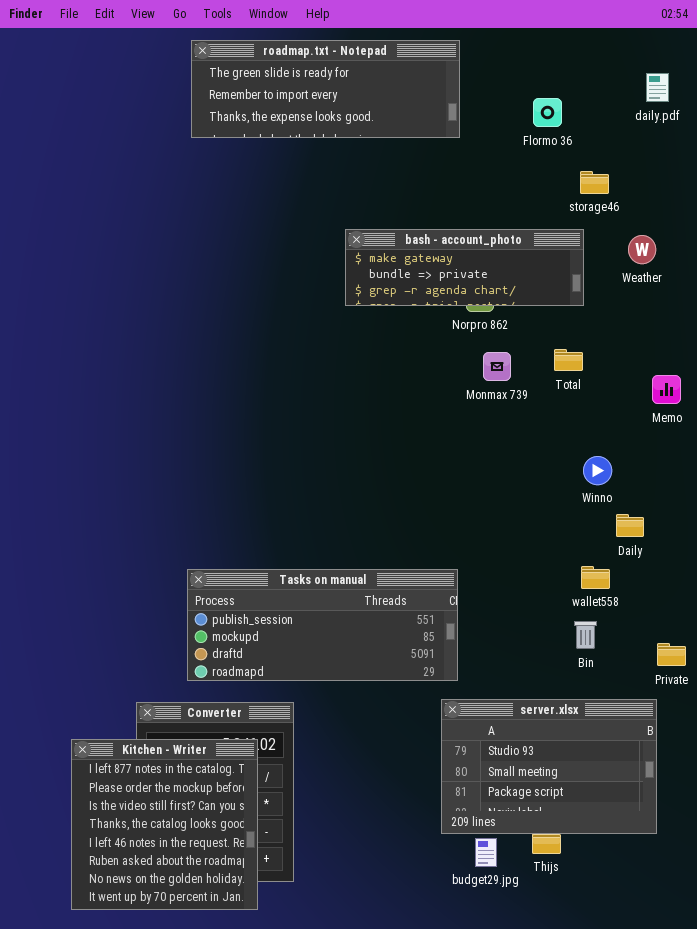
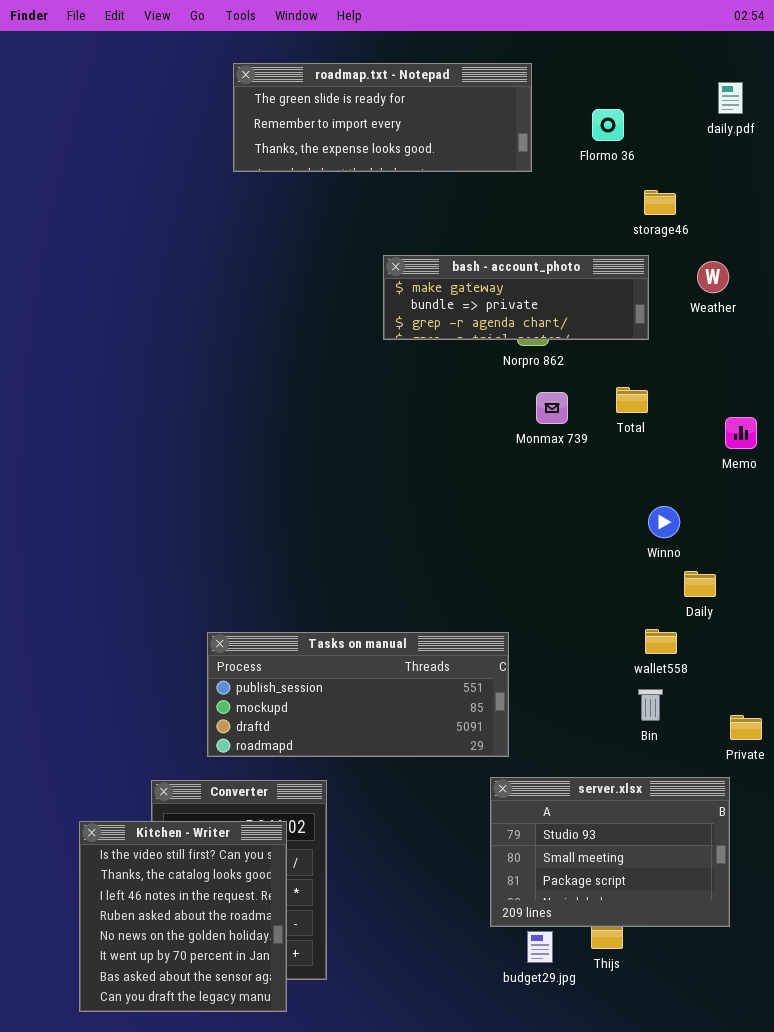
roadmap.txt - Notepad: [191,40,460,138] -> [233,63,532,172], moved
Kitchen - Writer: [71,739,258,910] -> [79,821,287,1012], scrolled down 2 rows

